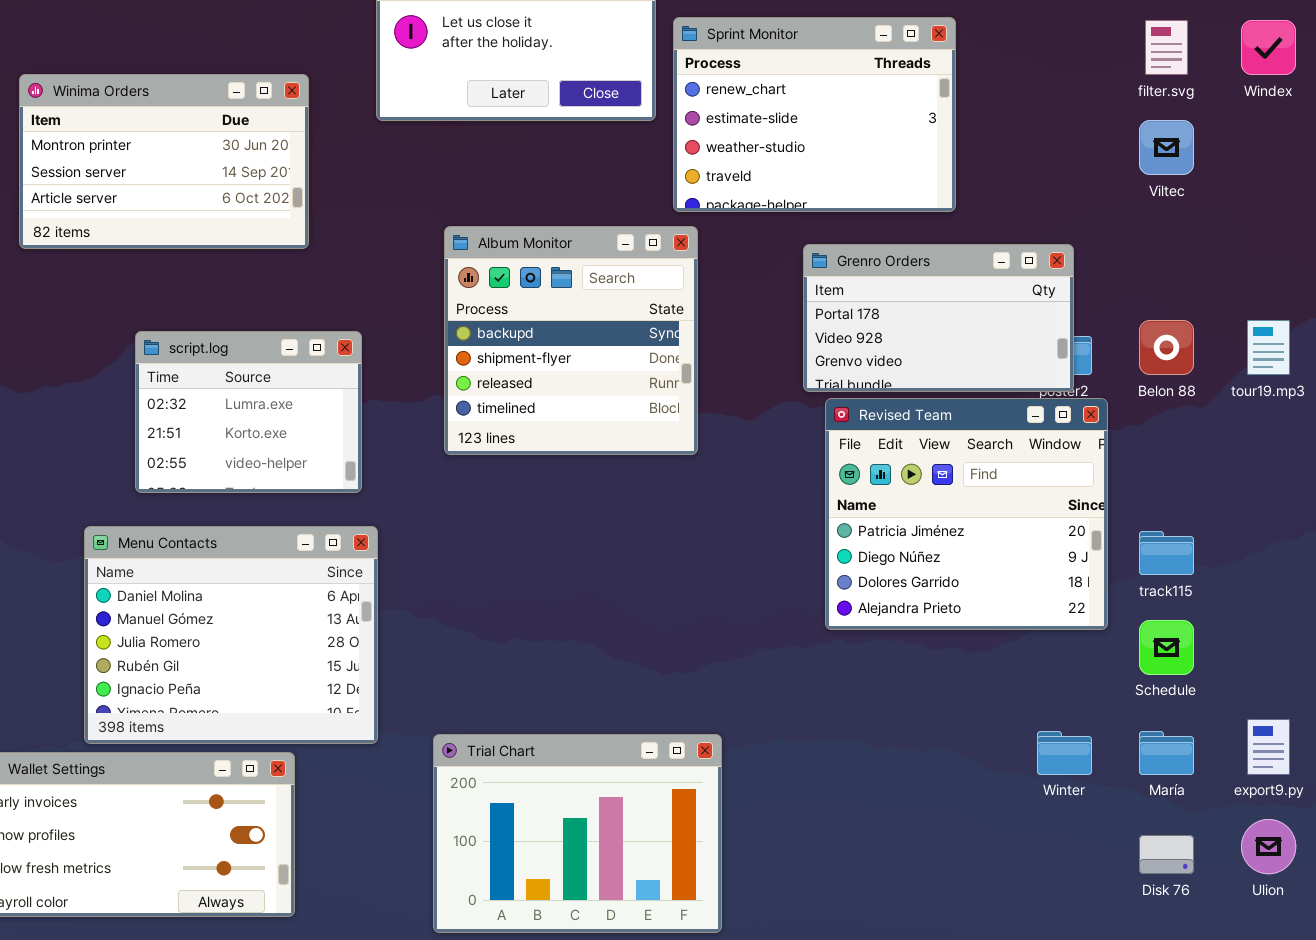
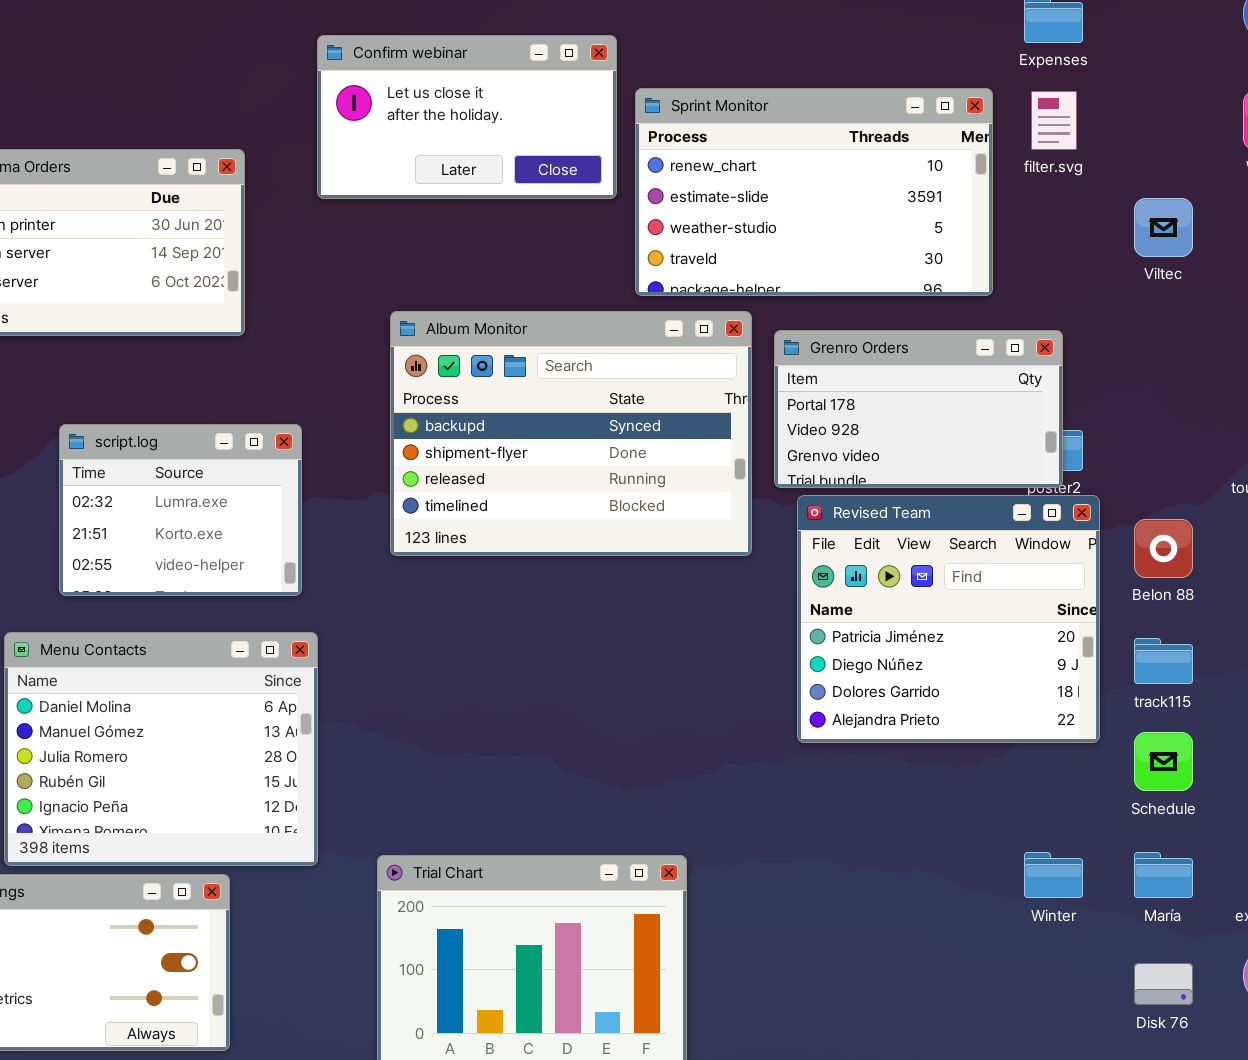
Sprint Monitor: [673,17,956,212] -> [635,88,993,296], resized
filter.svg: [1145,20,1188,75] -> [1031,91,1077,150], moved
Album Monitor: [444,226,698,455] -> [390,311,752,556], resized
Belon 88: [1139,320,1194,375] -> [1134,519,1193,578], moved

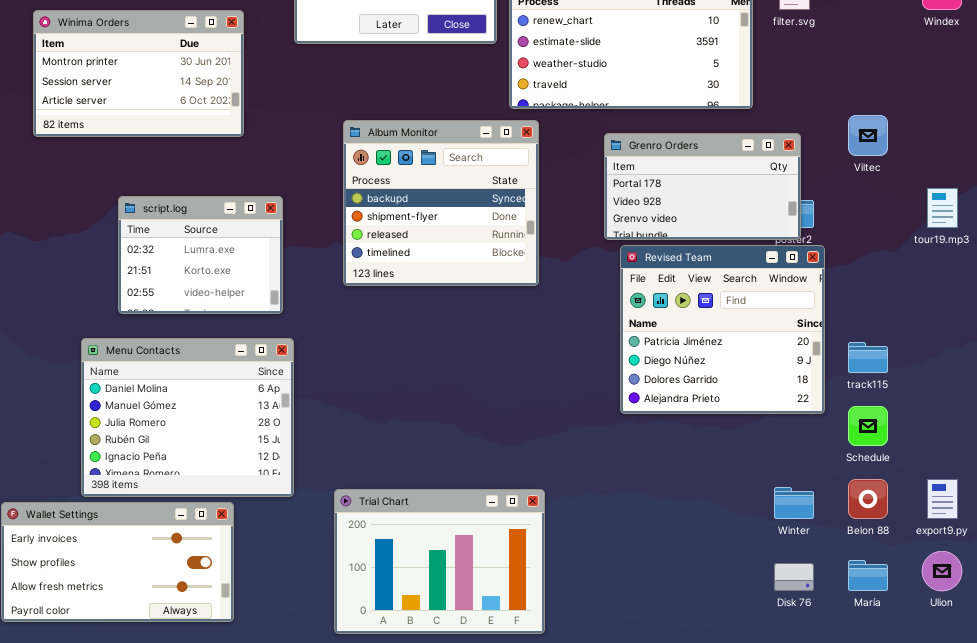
Viltec: [1134,198,1193,257] -> [848,115,888,156], moved
Album Monitor: [390,311,752,556] -> [343,120,539,286], resized
Belon 88: [1134,519,1193,578] -> [848,479,888,519], moved
María: [1134,852,1193,898] -> [848,560,888,591], moved
Disk 76: [1134,963,1193,1005] -> [774,563,814,591], moved

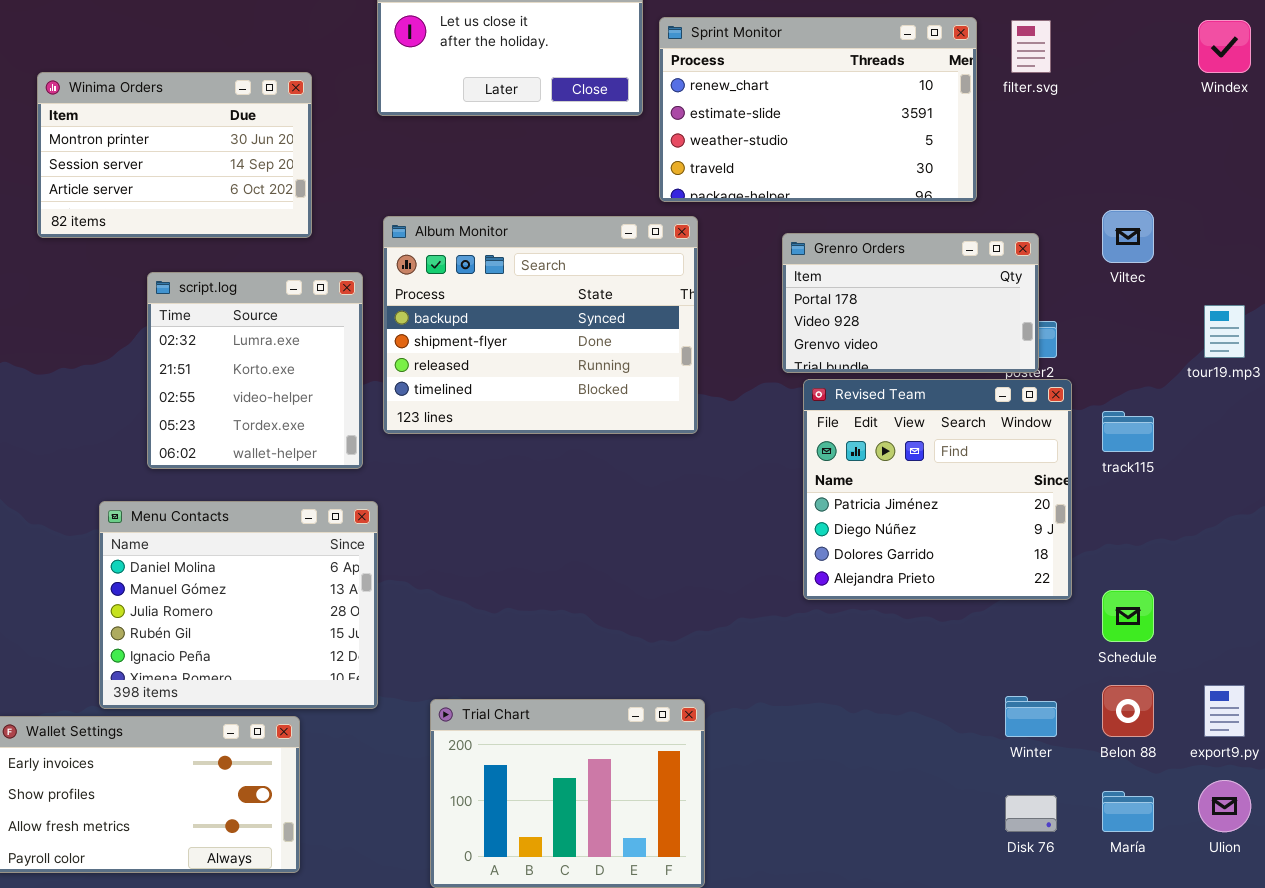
Album Monitor: [343,120,539,286] -> [383,216,698,434], resized
script.log: [118,196,283,314] -> [147,272,363,469], resized
track115: [848,342,888,373] -> [1102,411,1154,452], moved

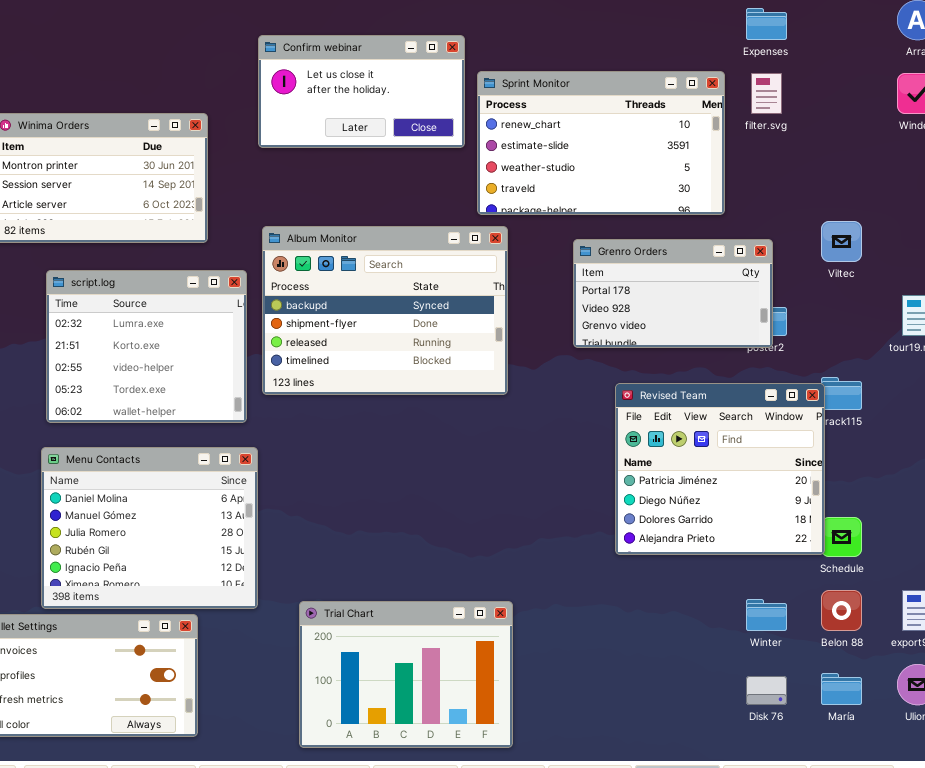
script.log: [147,272,363,469] -> [46,270,247,423], resized
Revised Team: [803,379,1072,600] -> [615,383,825,555], moved

